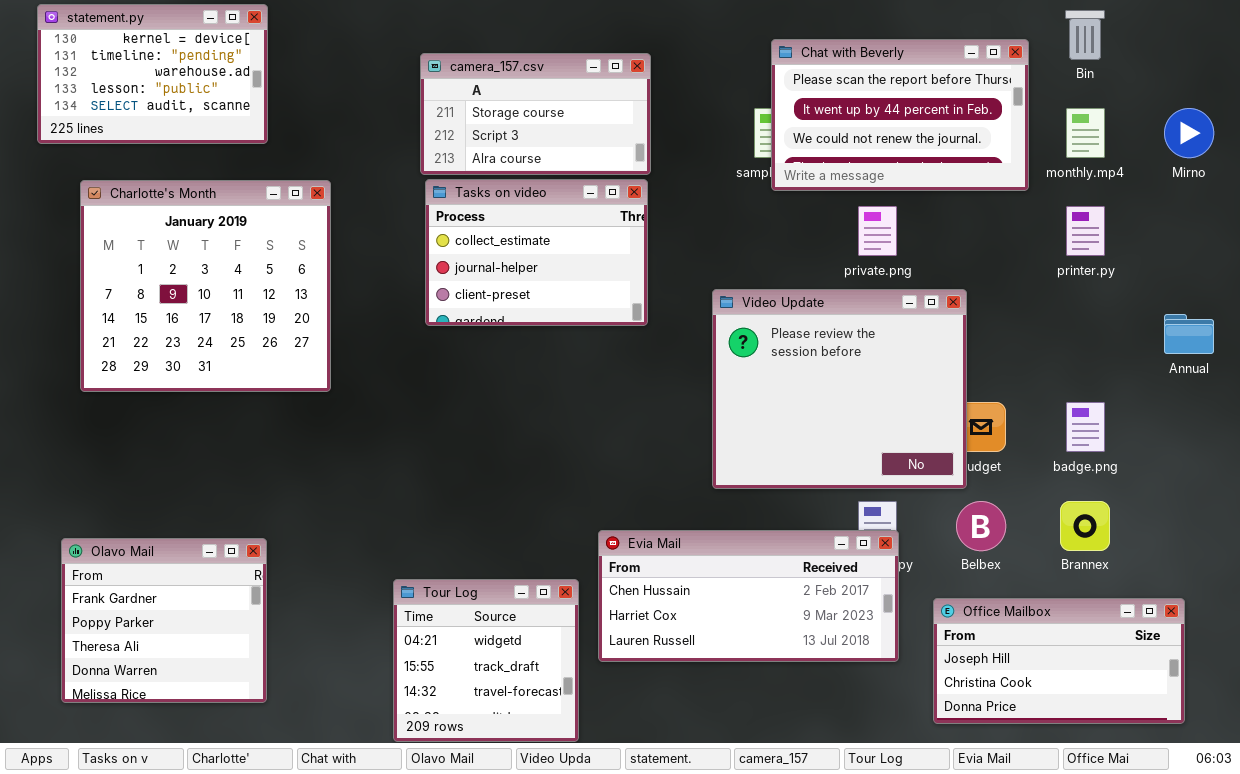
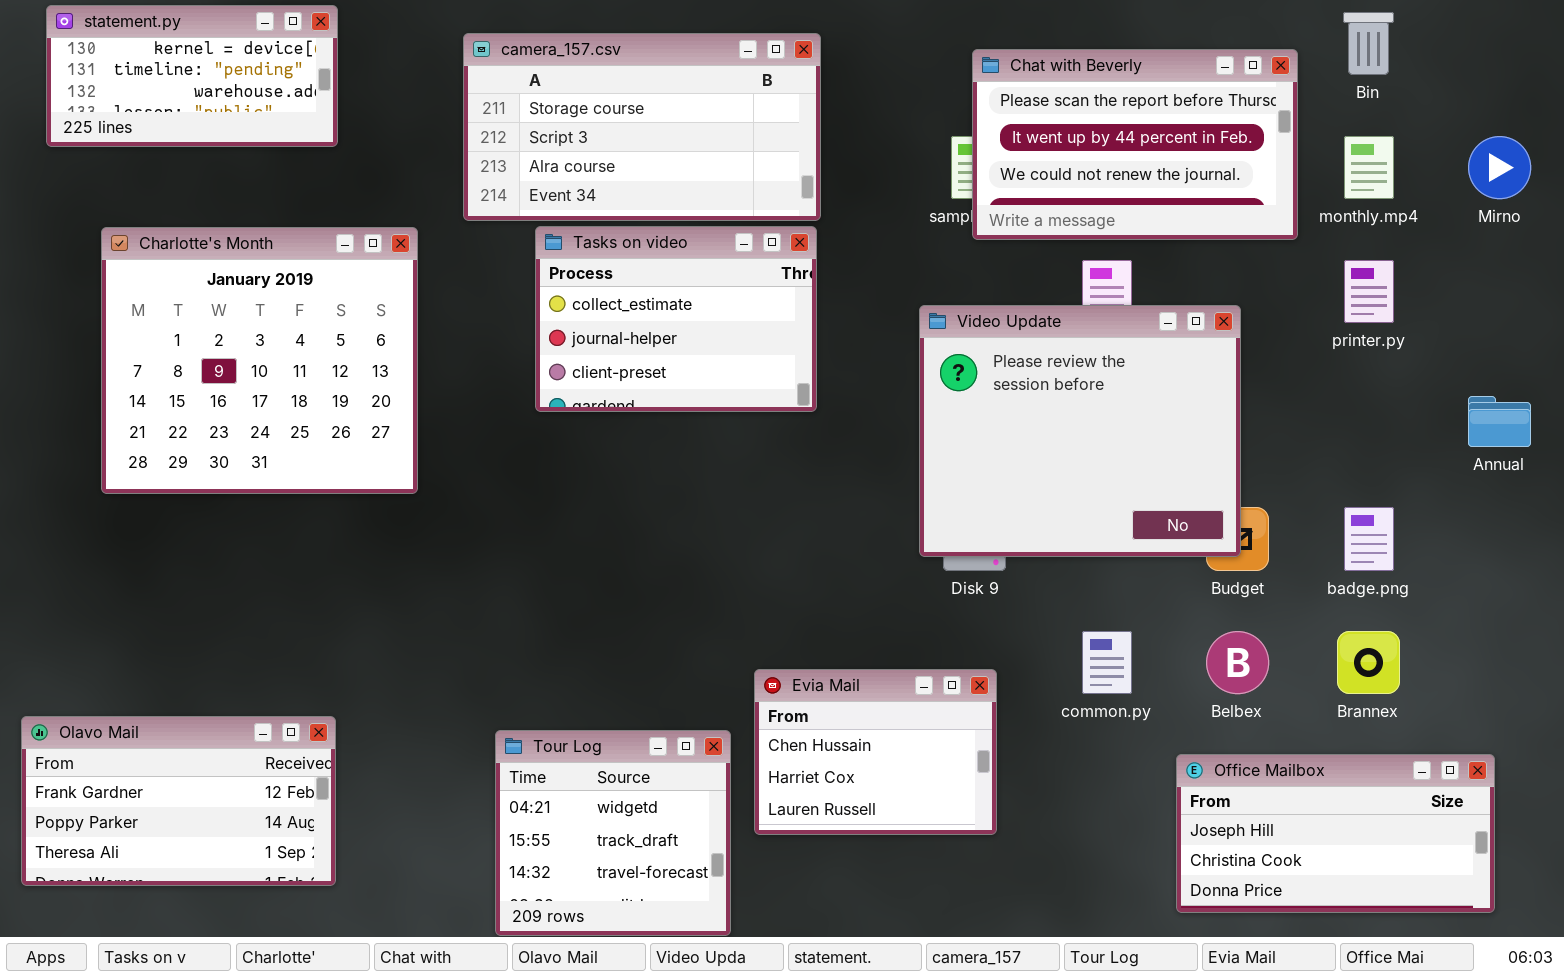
statement.py: [37,4,268,144] -> [46,5,338,147], resized
camera_157.csv: [420,53,651,175] -> [463,33,821,221], resized
Video Update: [712,289,967,489] -> [919,305,1241,557], moved
Evia Mail: [598,530,899,662] -> [754,669,997,835], resized
Olavo Mail: [61,538,267,703] -> [21,716,336,886], resized

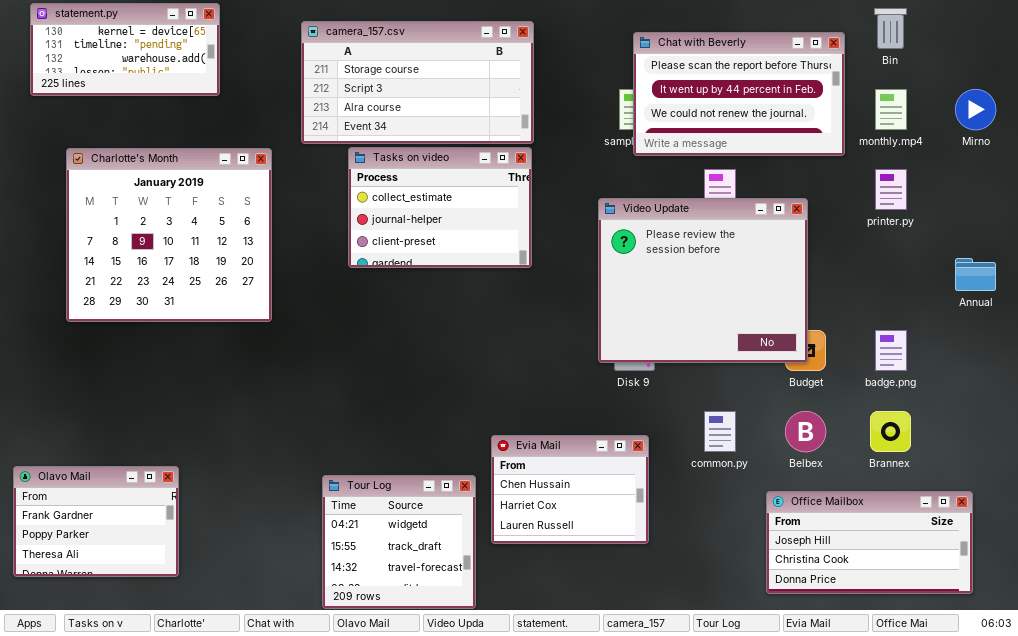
Olavo Mail: [21,716,336,886] -> [13,466,179,577], resized

